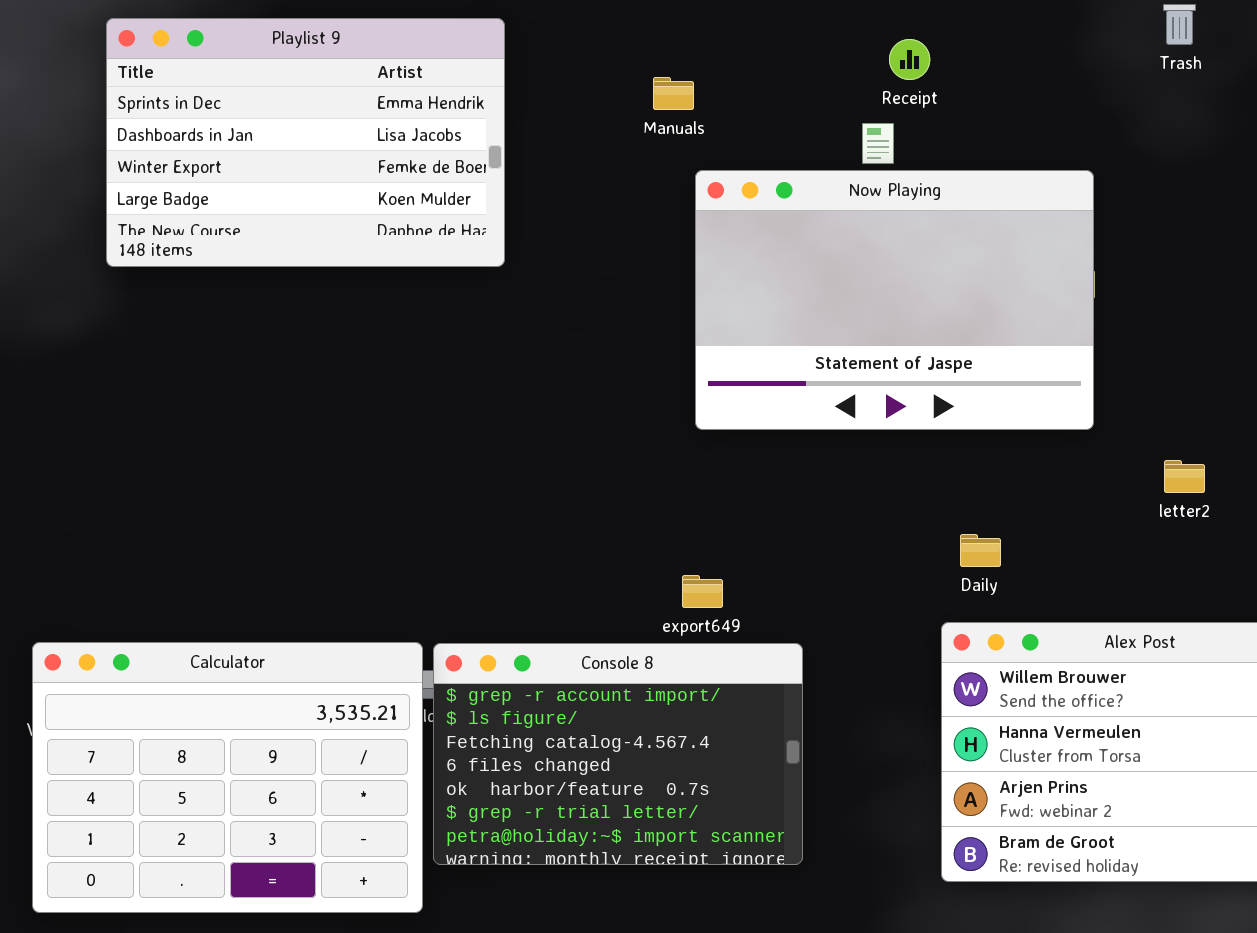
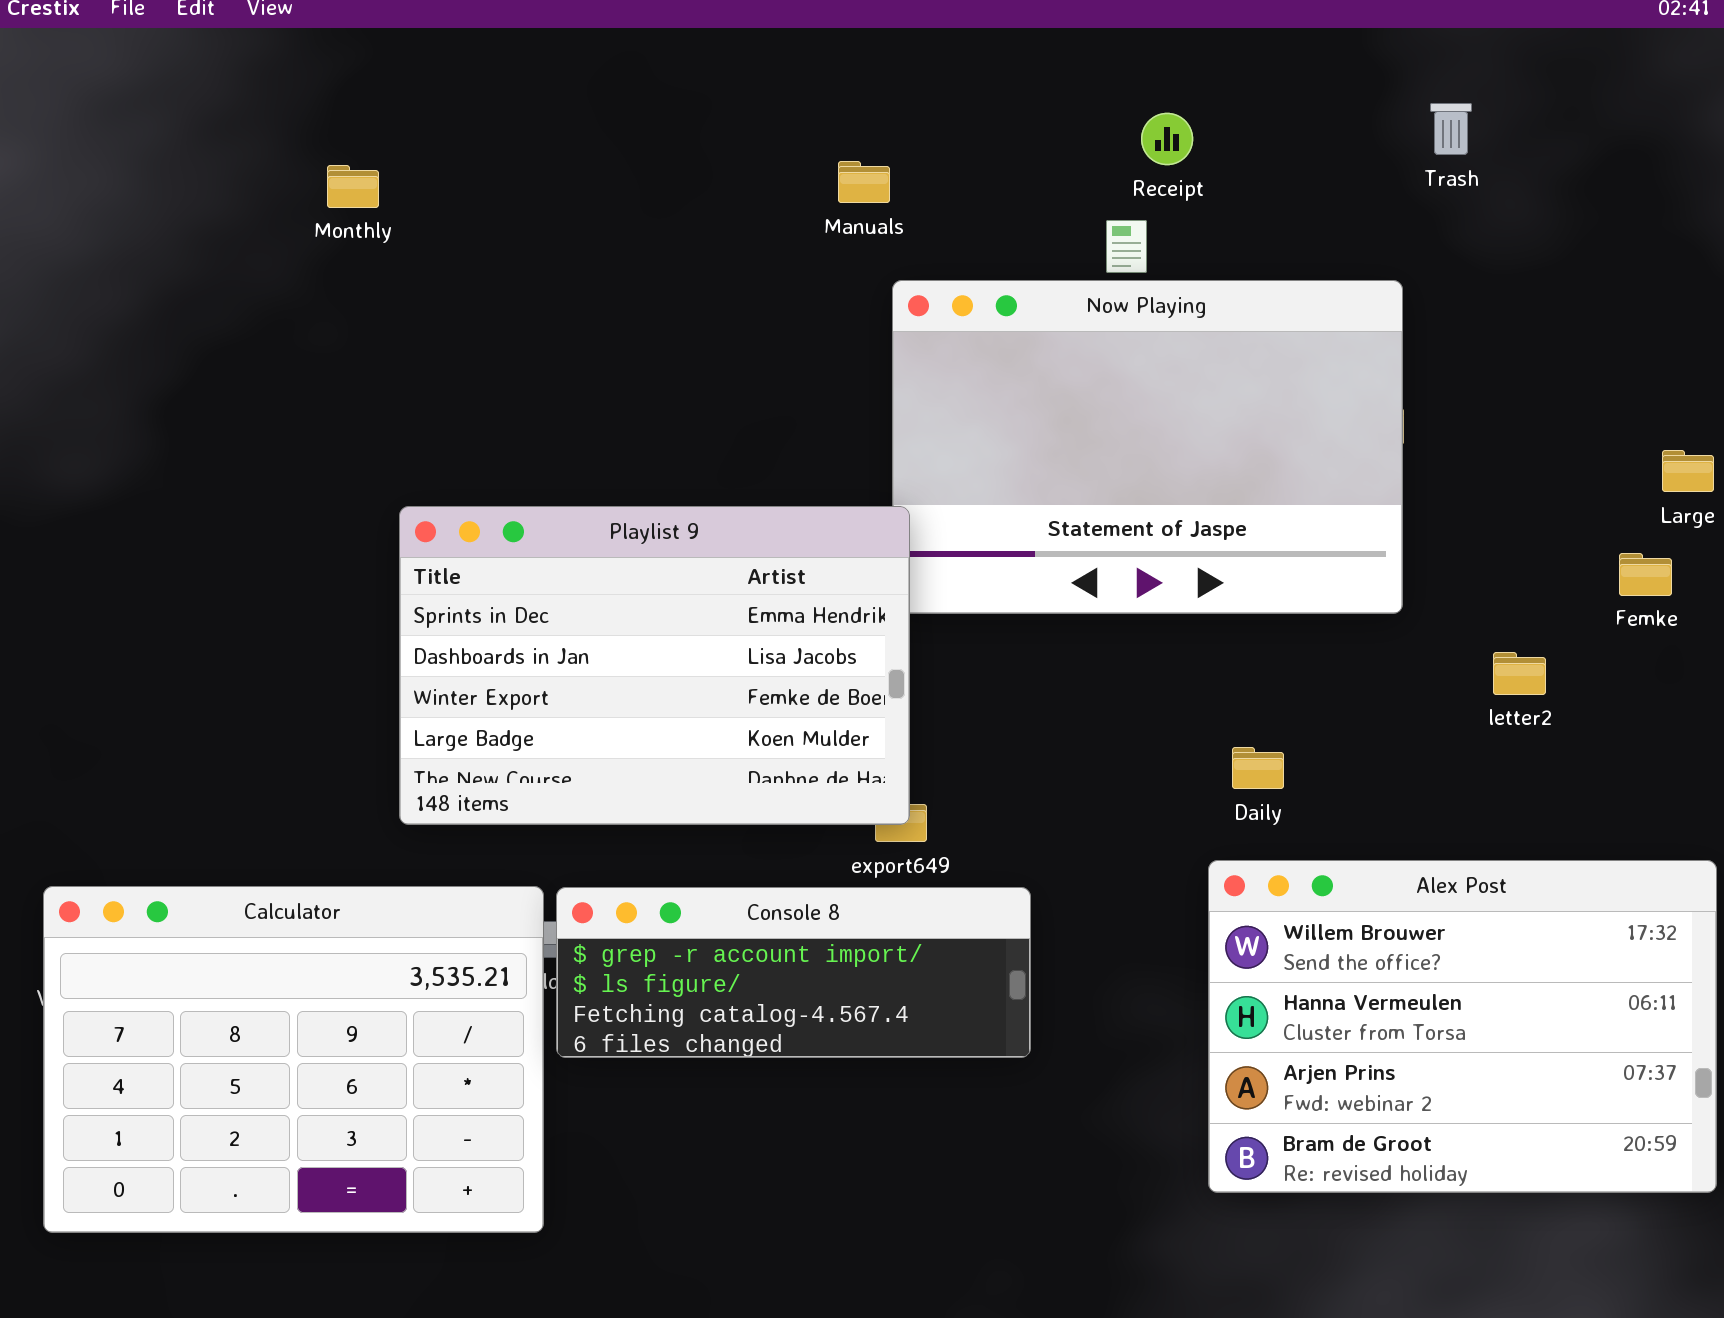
Trash: [1163,4,1196,45] -> [1430,103,1472,155], moved
Playlist 9: [106,18,505,267] -> [399,506,910,825], moved
Console 8: [433,643,803,865] -> [556,887,1031,1058], resized

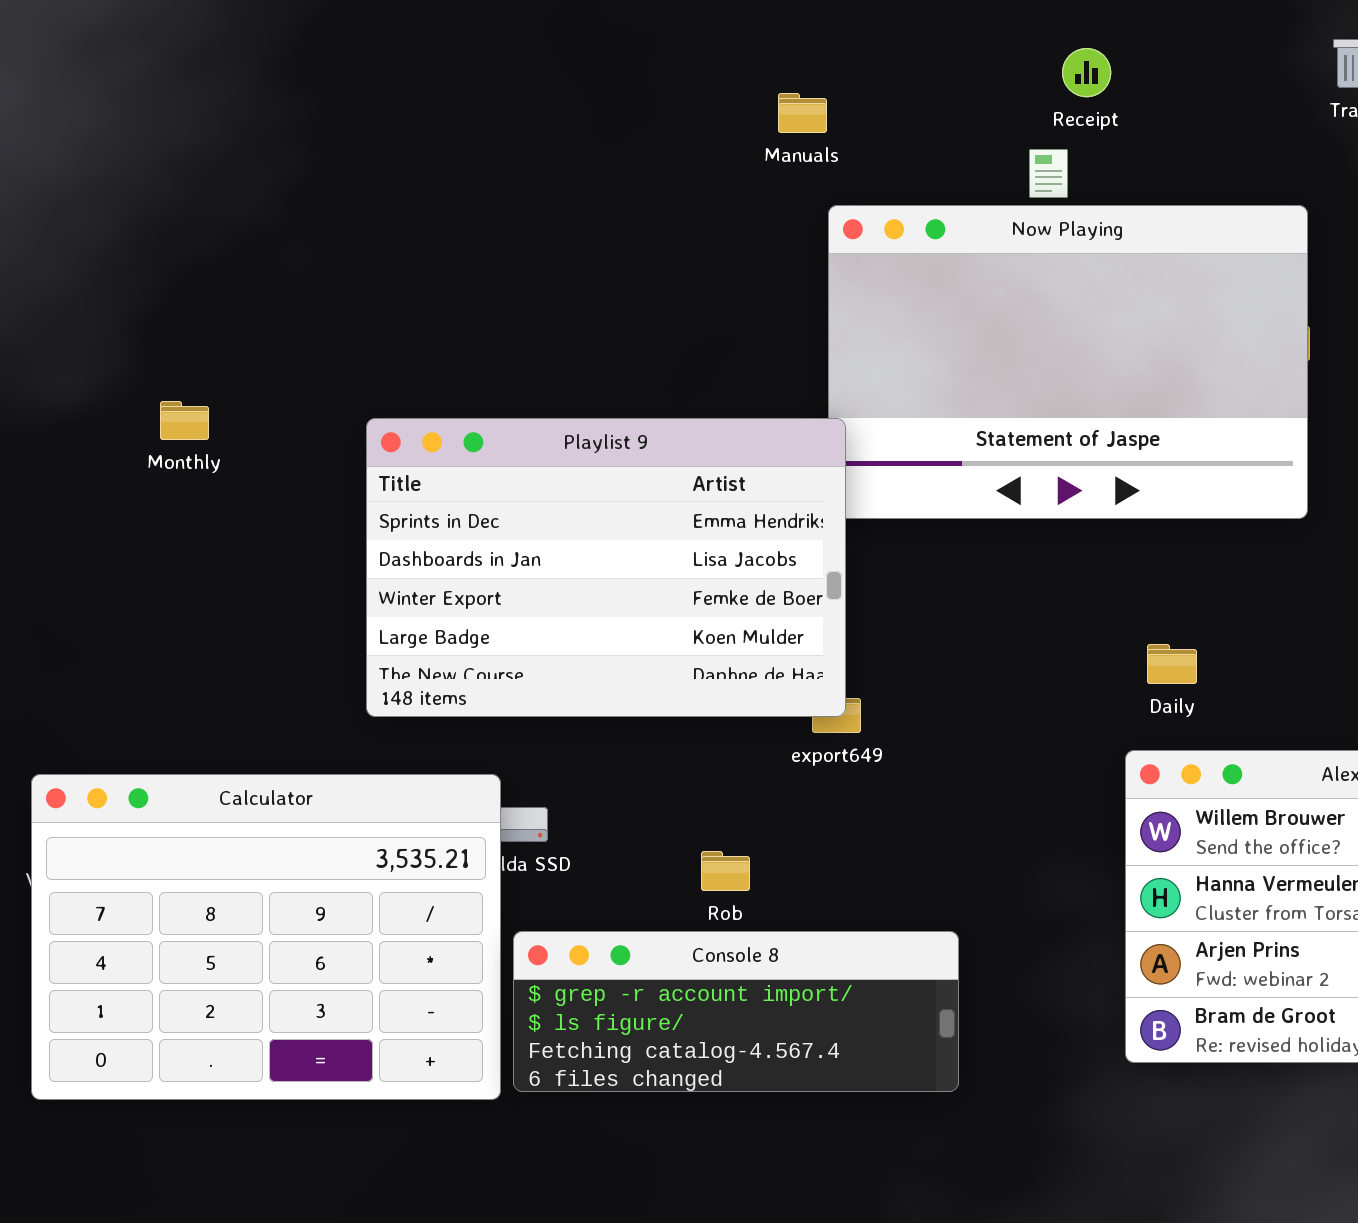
Monthly: [327,165,379,208] -> [160,401,209,440], moved
Console 8: [556,887,1031,1058] -> [513,931,959,1092], moved

